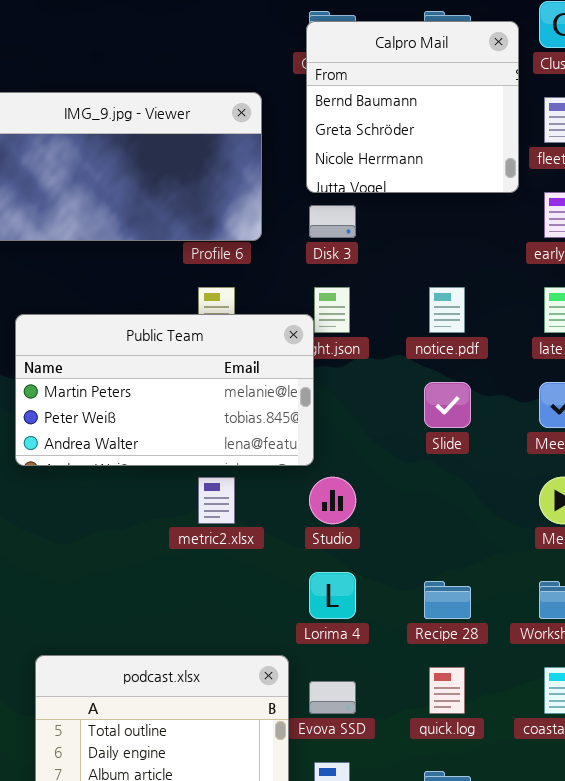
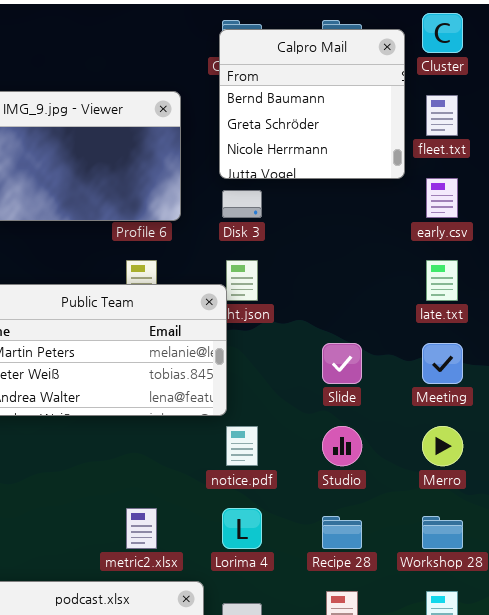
notice.pdf: [429,287,465,333] -> [226,426,258,466], moved
metric2.xlsx: [198,477,235,524] -> [126,508,157,549], moved
Studio: [309,477,356,524] -> [322,426,362,466], moved

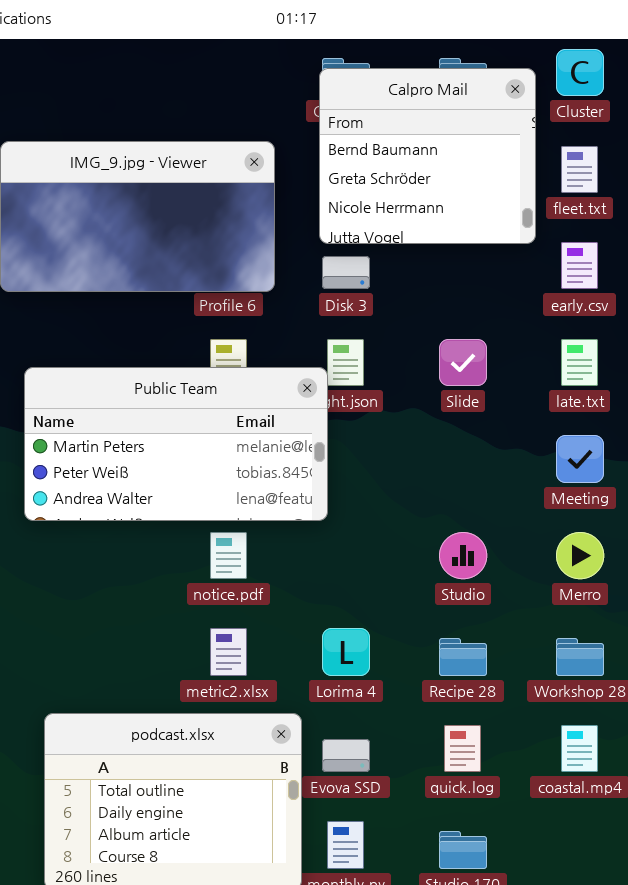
Slide: [322,343,362,384] -> [439,339,487,386], moved
notice.pdf: [226,426,258,466] -> [210,532,247,579], moved

